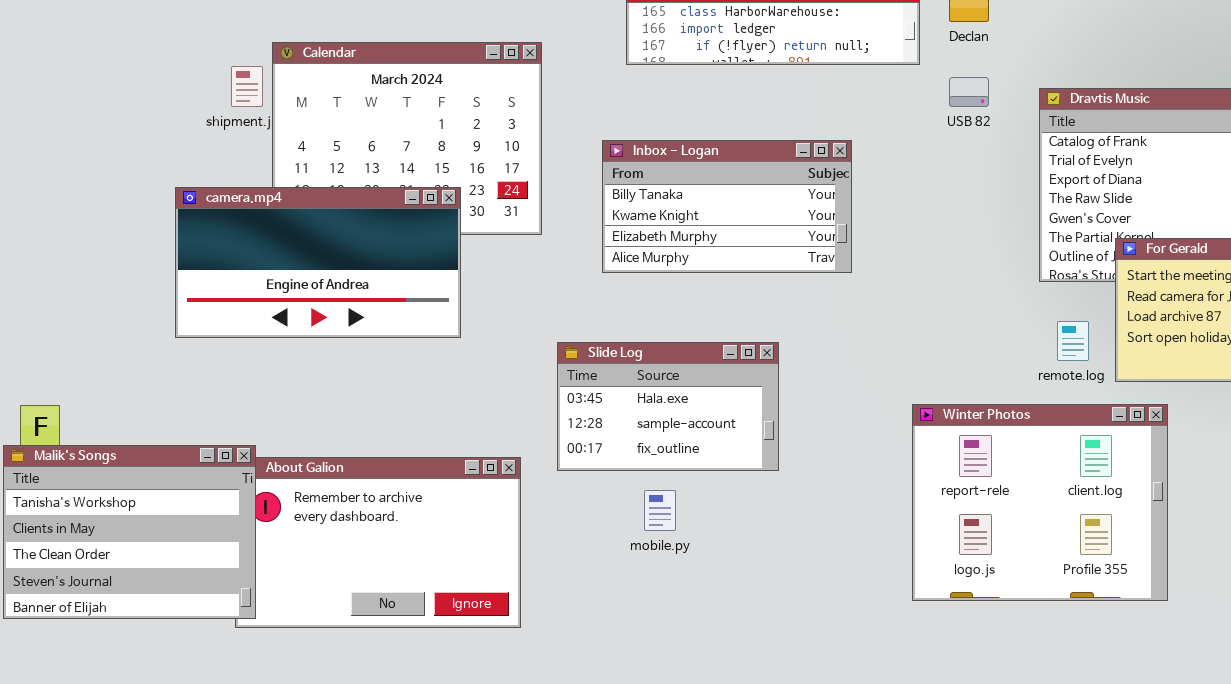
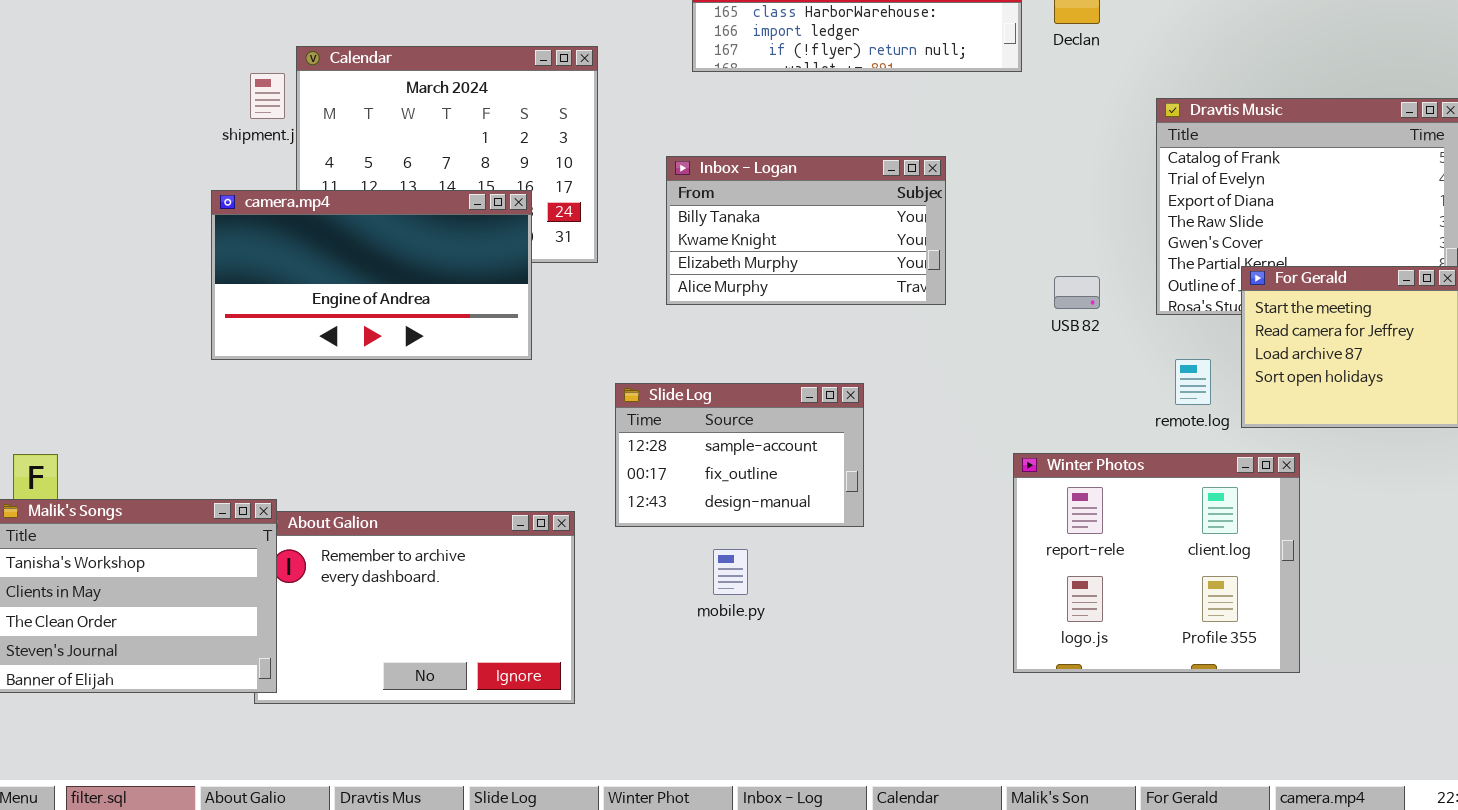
USB 82: [949,77,989,107] -> [1054,276,1100,309], moved
camera.mp4: [175,187,461,338] -> [211,190,532,360], moved
Slide Log: [557,342,779,471] -> [615,383,864,527], scrolled down 1 row

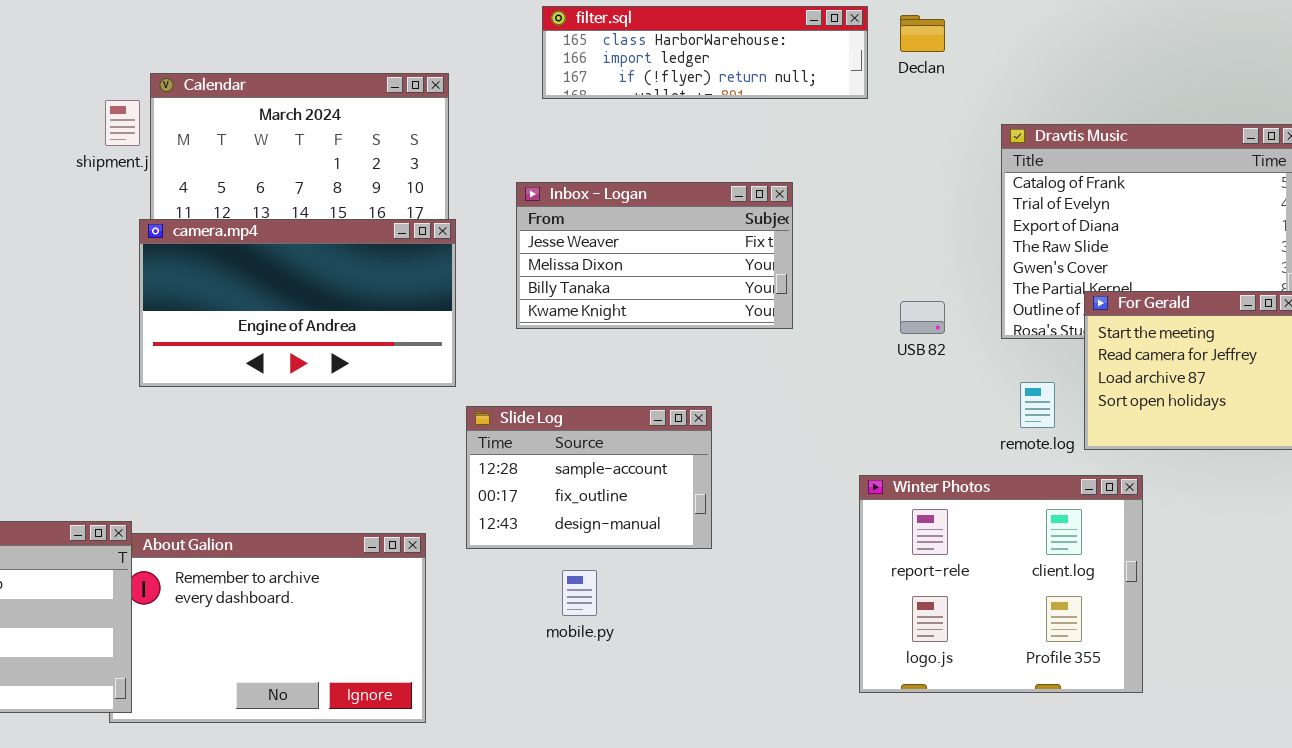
Inbox - Logan: [666,156,946,305] -> [516,182,793,329], scrolled up 2 rows
camera.mp4: [211,190,532,360] -> [139,219,456,387], moved

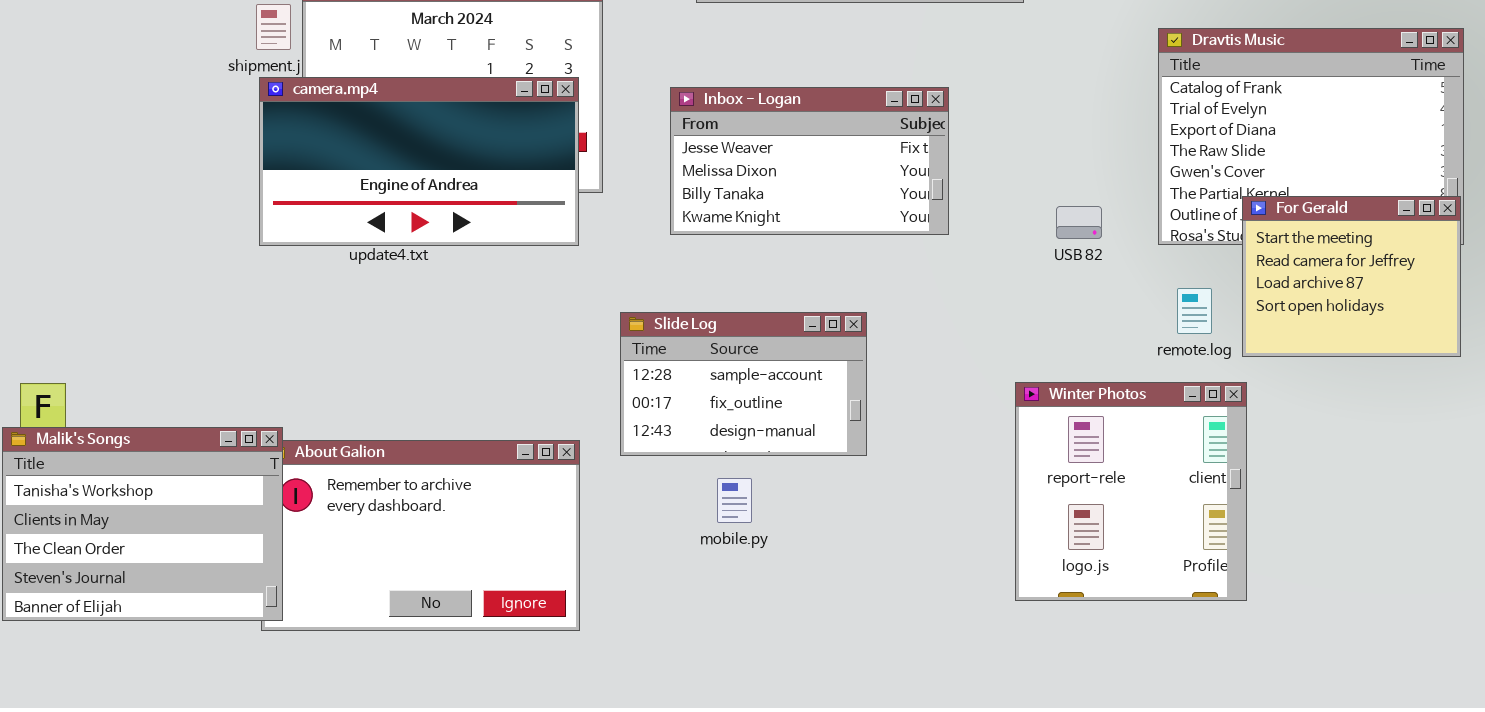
camera.mp4: [139,219,456,387] -> [259,77,579,246], moved
Winter Photos: [859,475,1143,693] -> [1015,382,1247,601], resized

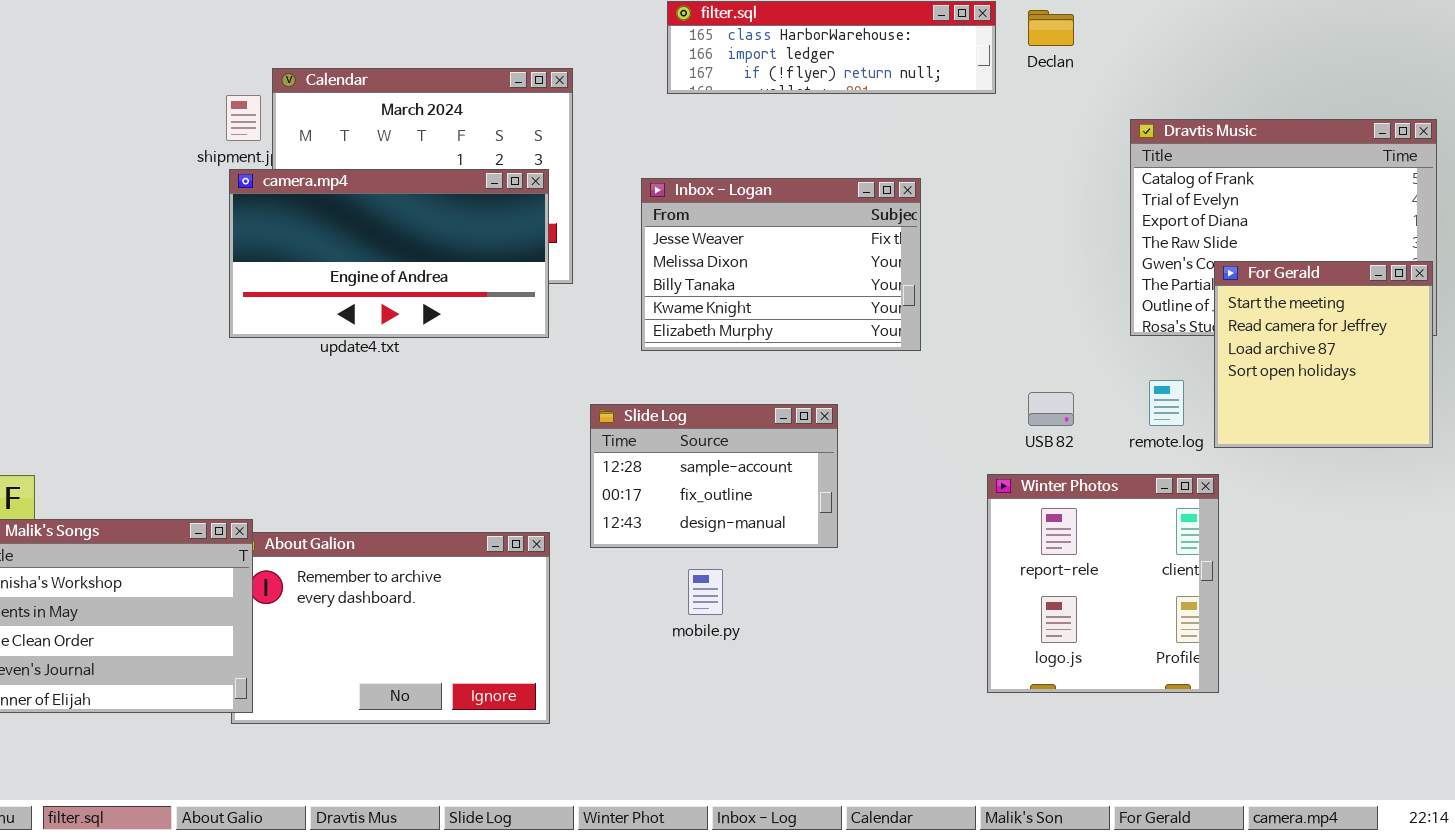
Inbox - Logan: [670,87,949,235] -> [641,178,921,351], resized
For Gerald: [1242,196,1461,357] -> [1214,261,1433,448], resized
USB 82: [1056,206,1102,239] -> [1028,392,1074,426], moved

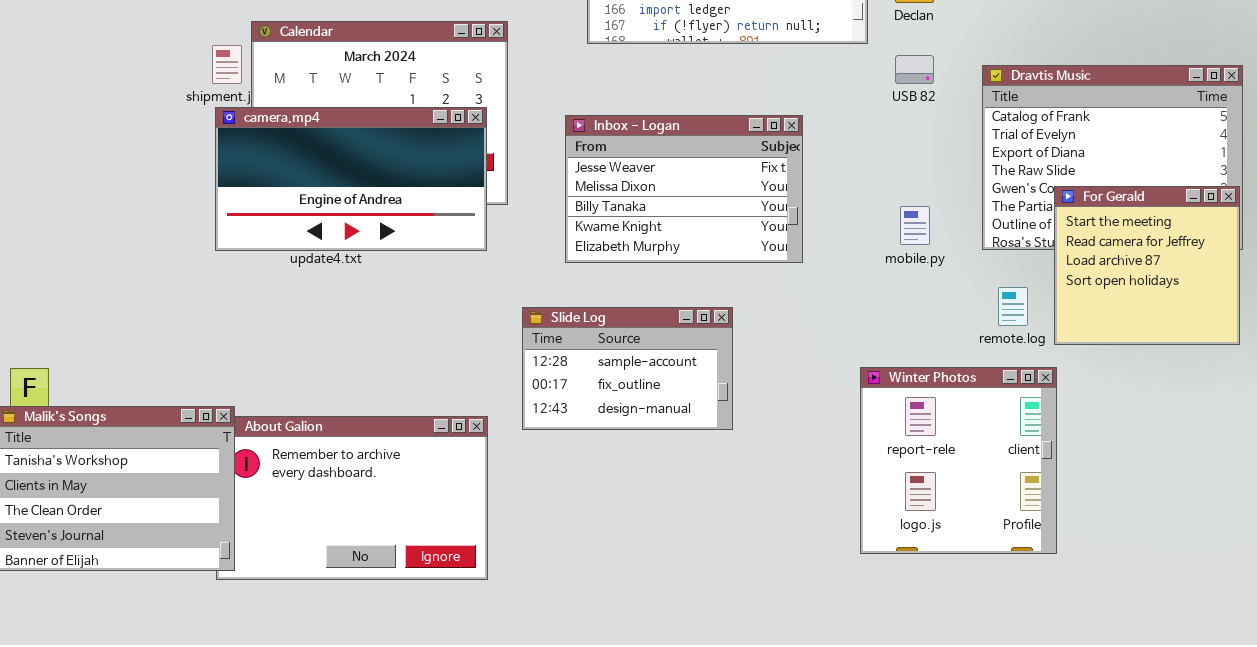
USB 82: [1028,392,1074,426] -> [895,55,934,84], moved
mobile.py: [688,569,723,615] -> [900,206,930,245], moved

